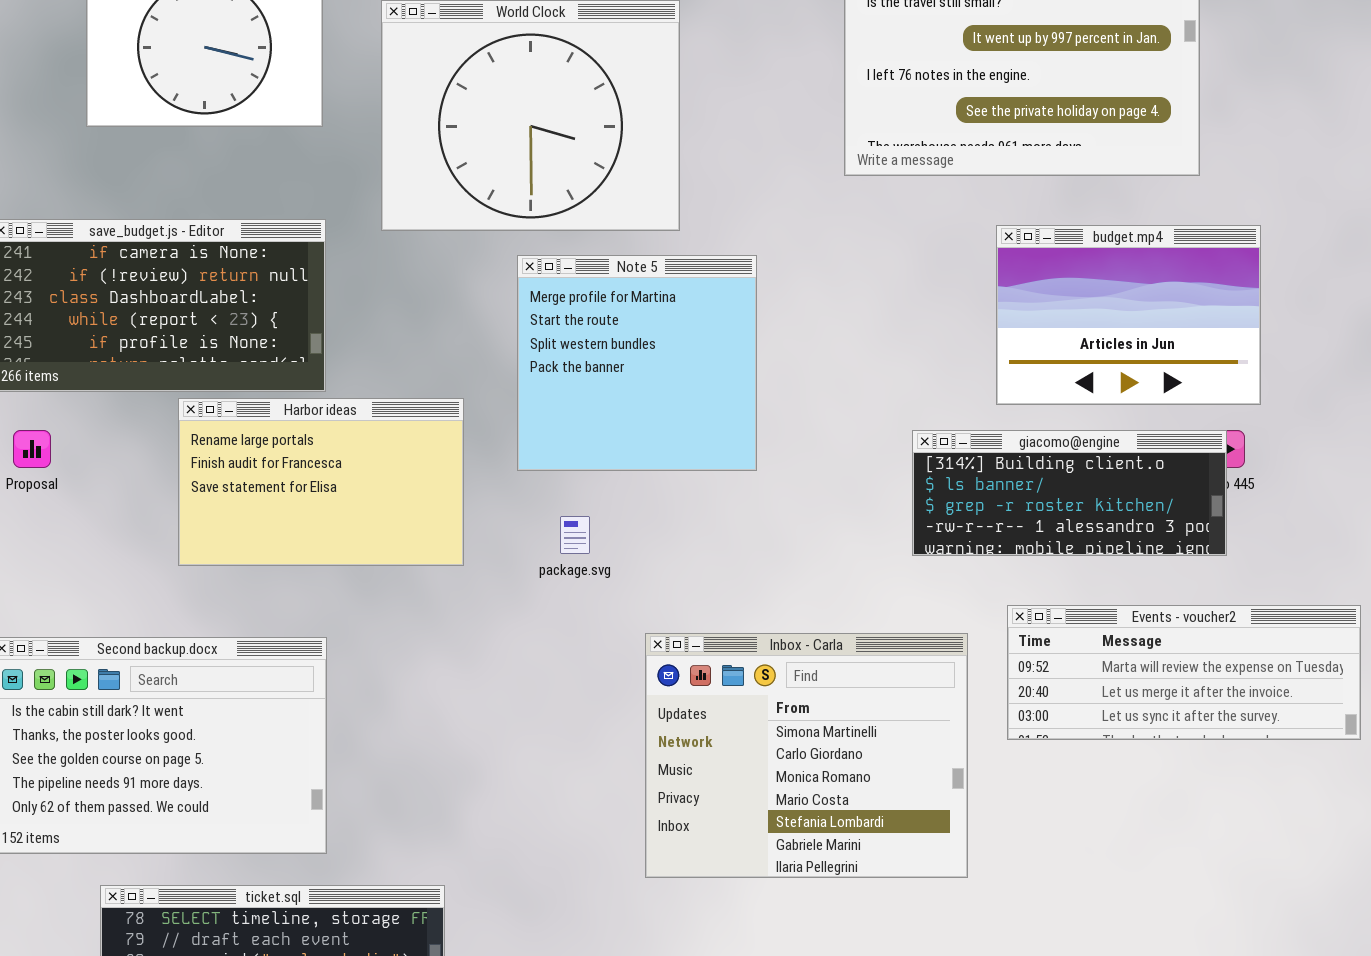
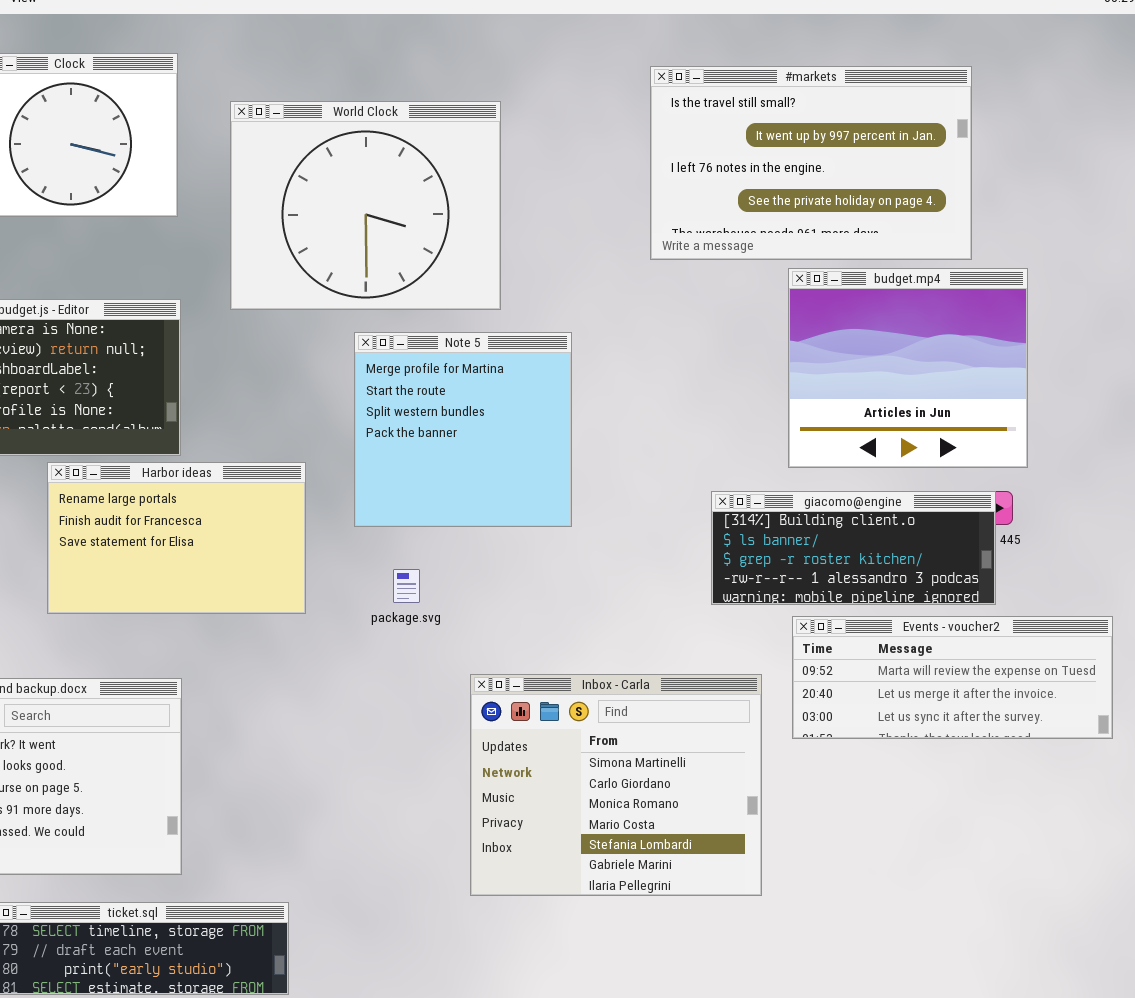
budget.mp4: [996,225,1261,405] -> [788,268,1028,468], resized
Events - voucher2: [1007,605,1361,740] -> [792,616,1113,739], moved

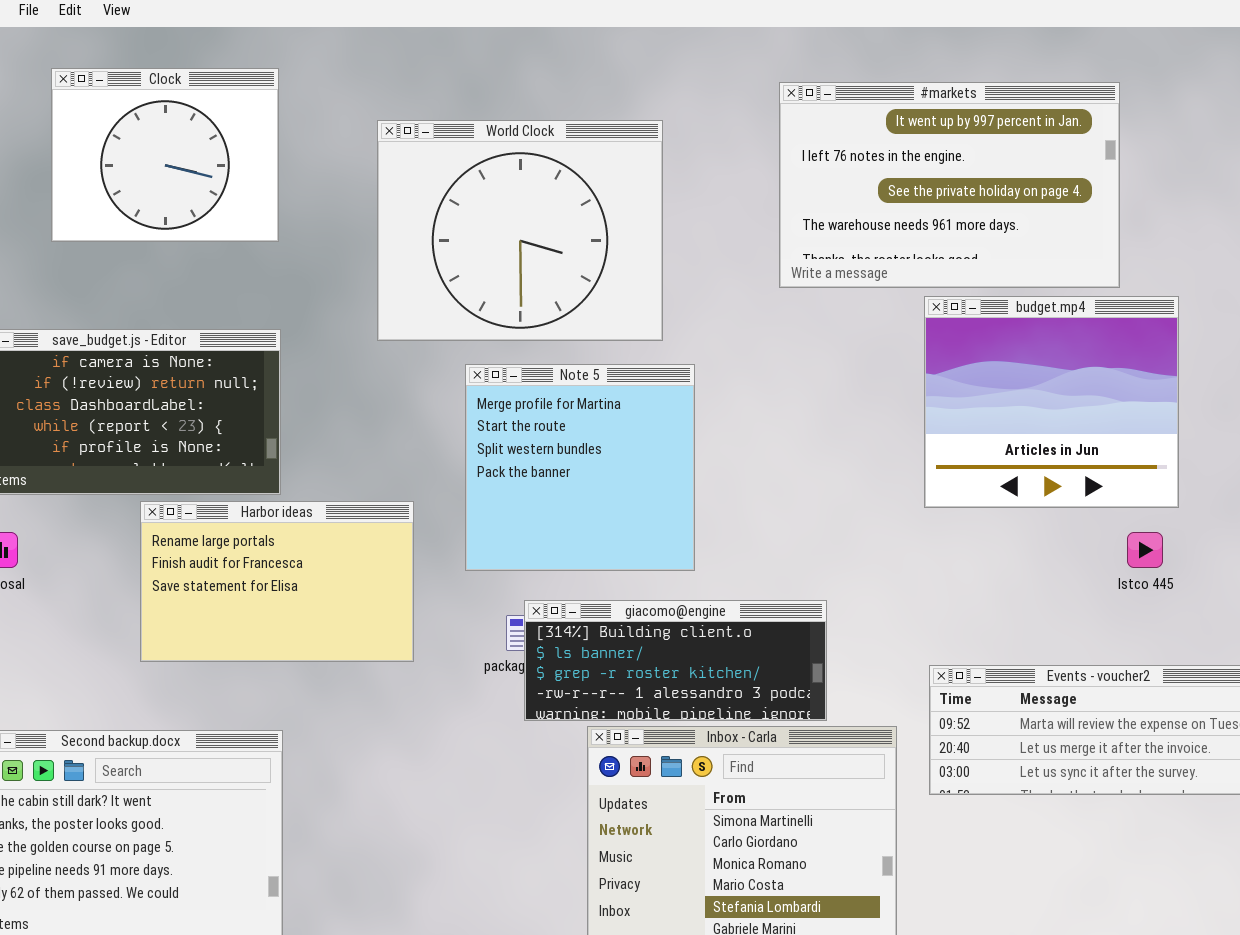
#markets: [650,66,972,260] -> [779,82,1120,288], scrolled down 1 row
World Clock: [230,101,501,310] -> [377,120,663,341], moved
giacomo@engine: [711,491,996,605] -> [524,600,827,721], moved

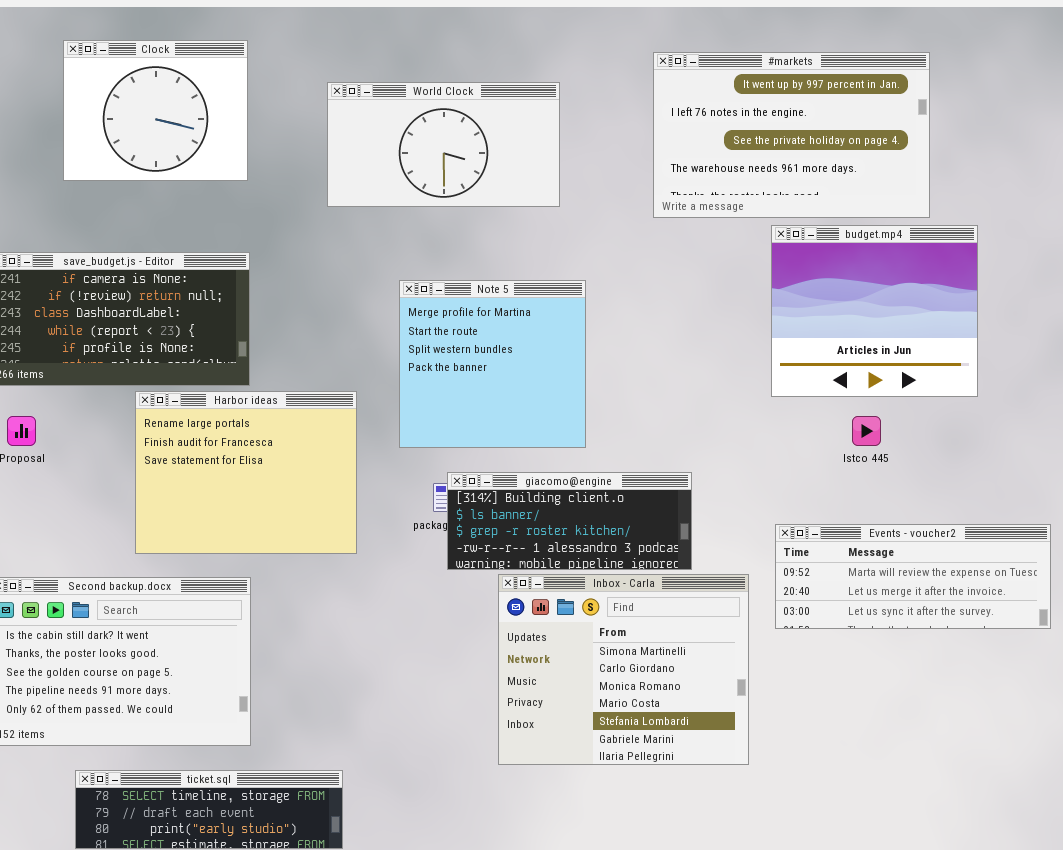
World Clock: [377,120,663,341] -> [327,82,560,207], resized
Harbor ideas: [140,501,414,662] -> [135,391,357,554], resized
Istco 445: [1127,532,1163,568] -> [852,416,881,446], moved

